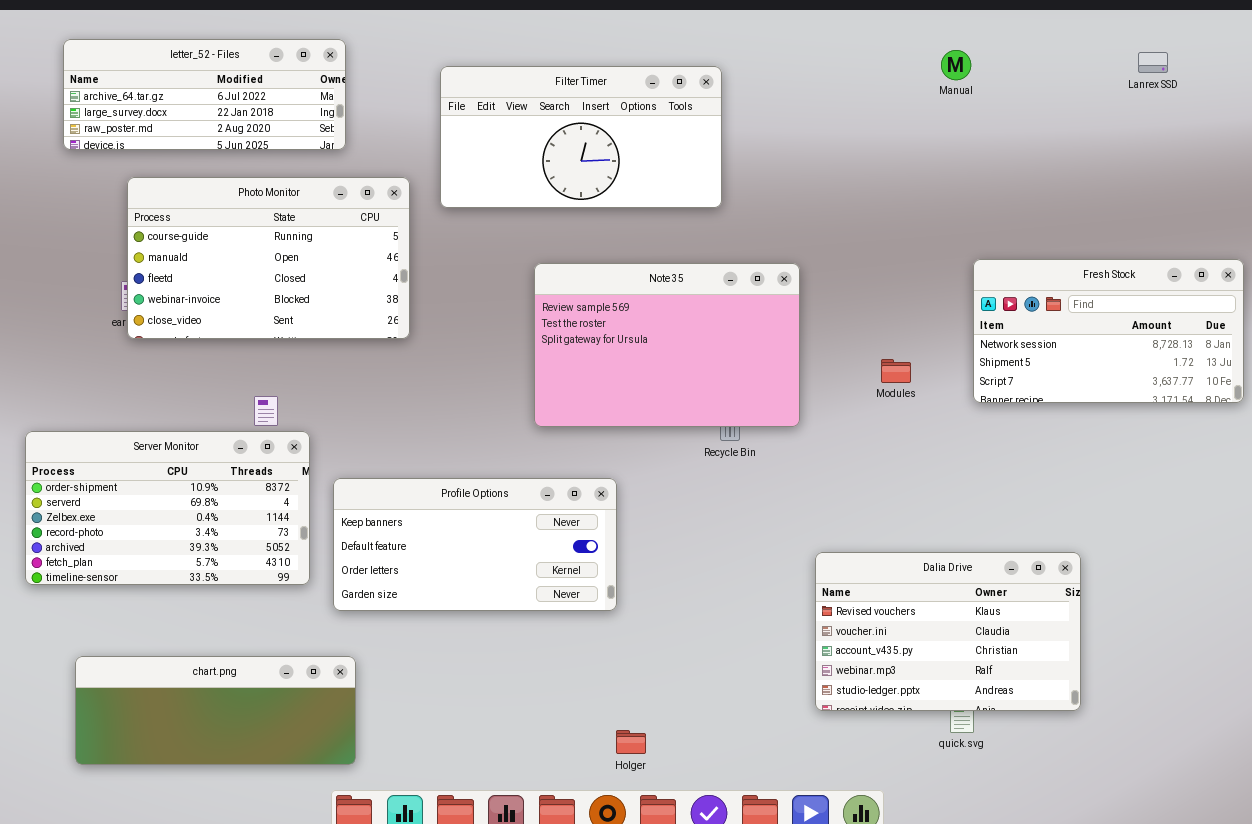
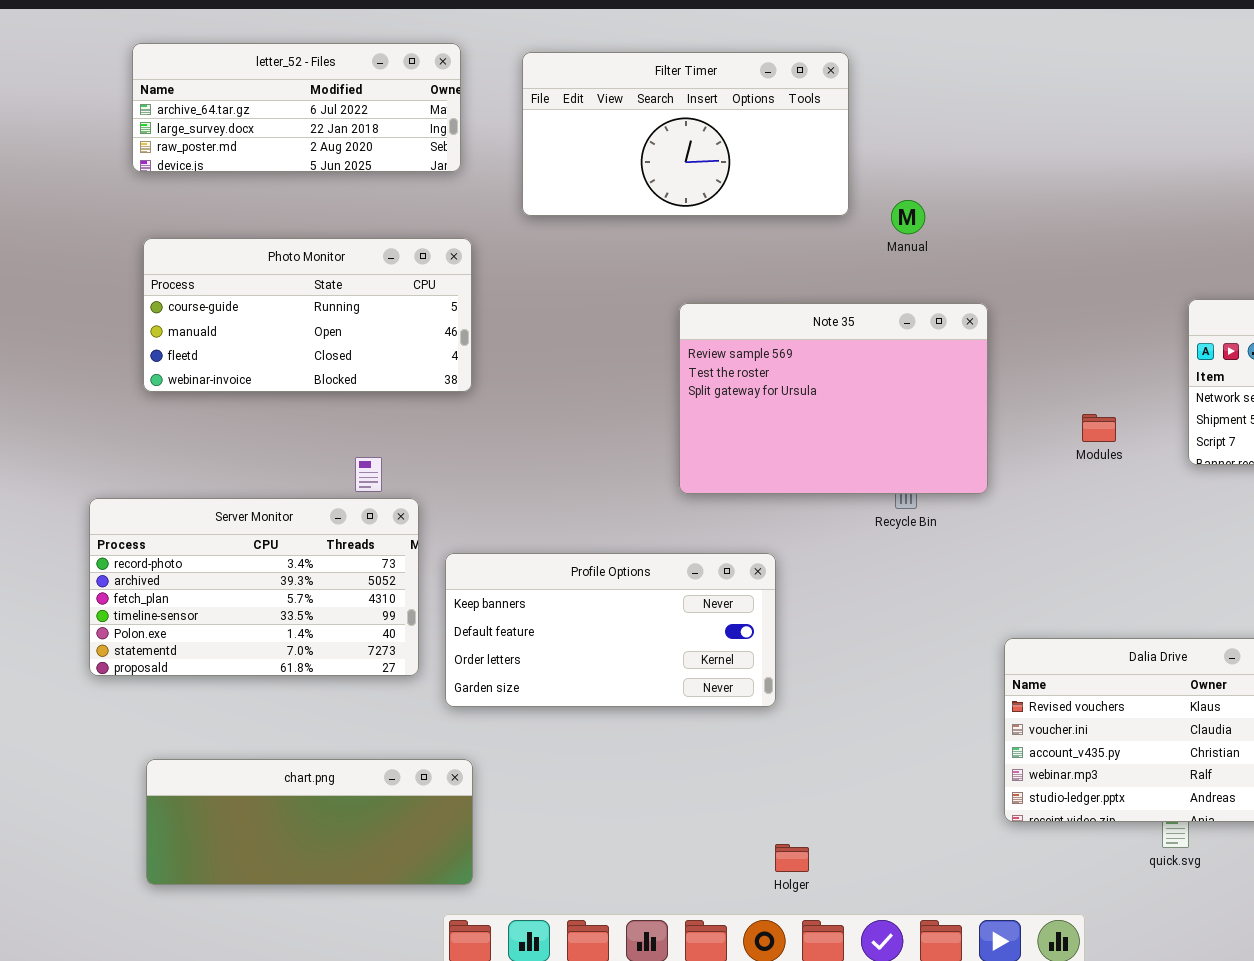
Manual: [941,50,971,80] -> [891,200,925,234], moved
Filter Timer: [440,66,722,208] -> [522,52,849,216], moved
Photo Monitor: [127,177,410,339] -> [143,238,472,392], moved, resized
Server Monitor: [25,431,310,585] -> [89,498,419,676], scrolled down 3 rows

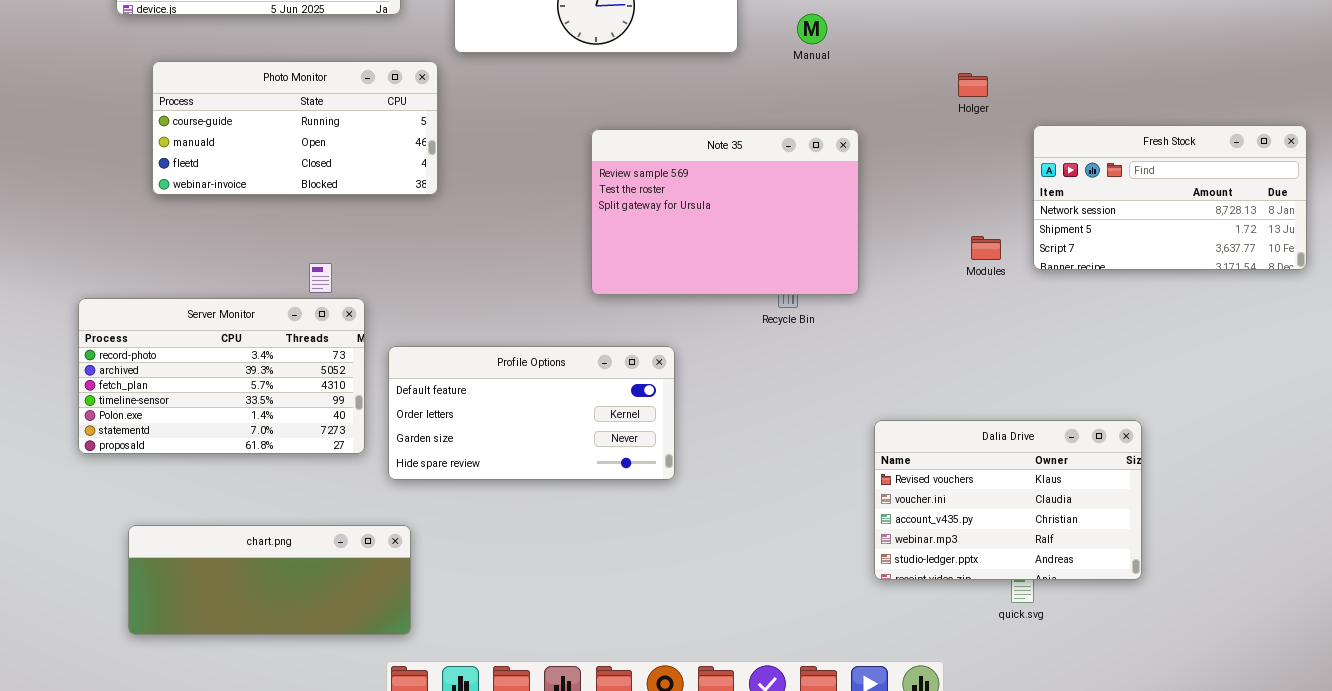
Manual: [891,200,925,234] -> [797,14,827,44], moved
Photo Monitor: [143,238,472,392] -> [152,61,438,195], moved
Modules: [1082,414,1116,442] -> [971,236,1001,260], moved
Profile Options: [445,553,776,707] -> [388,346,675,480], scrolled down 1 row
Holger: [775,844,809,872] -> [958,73,988,97], moved

